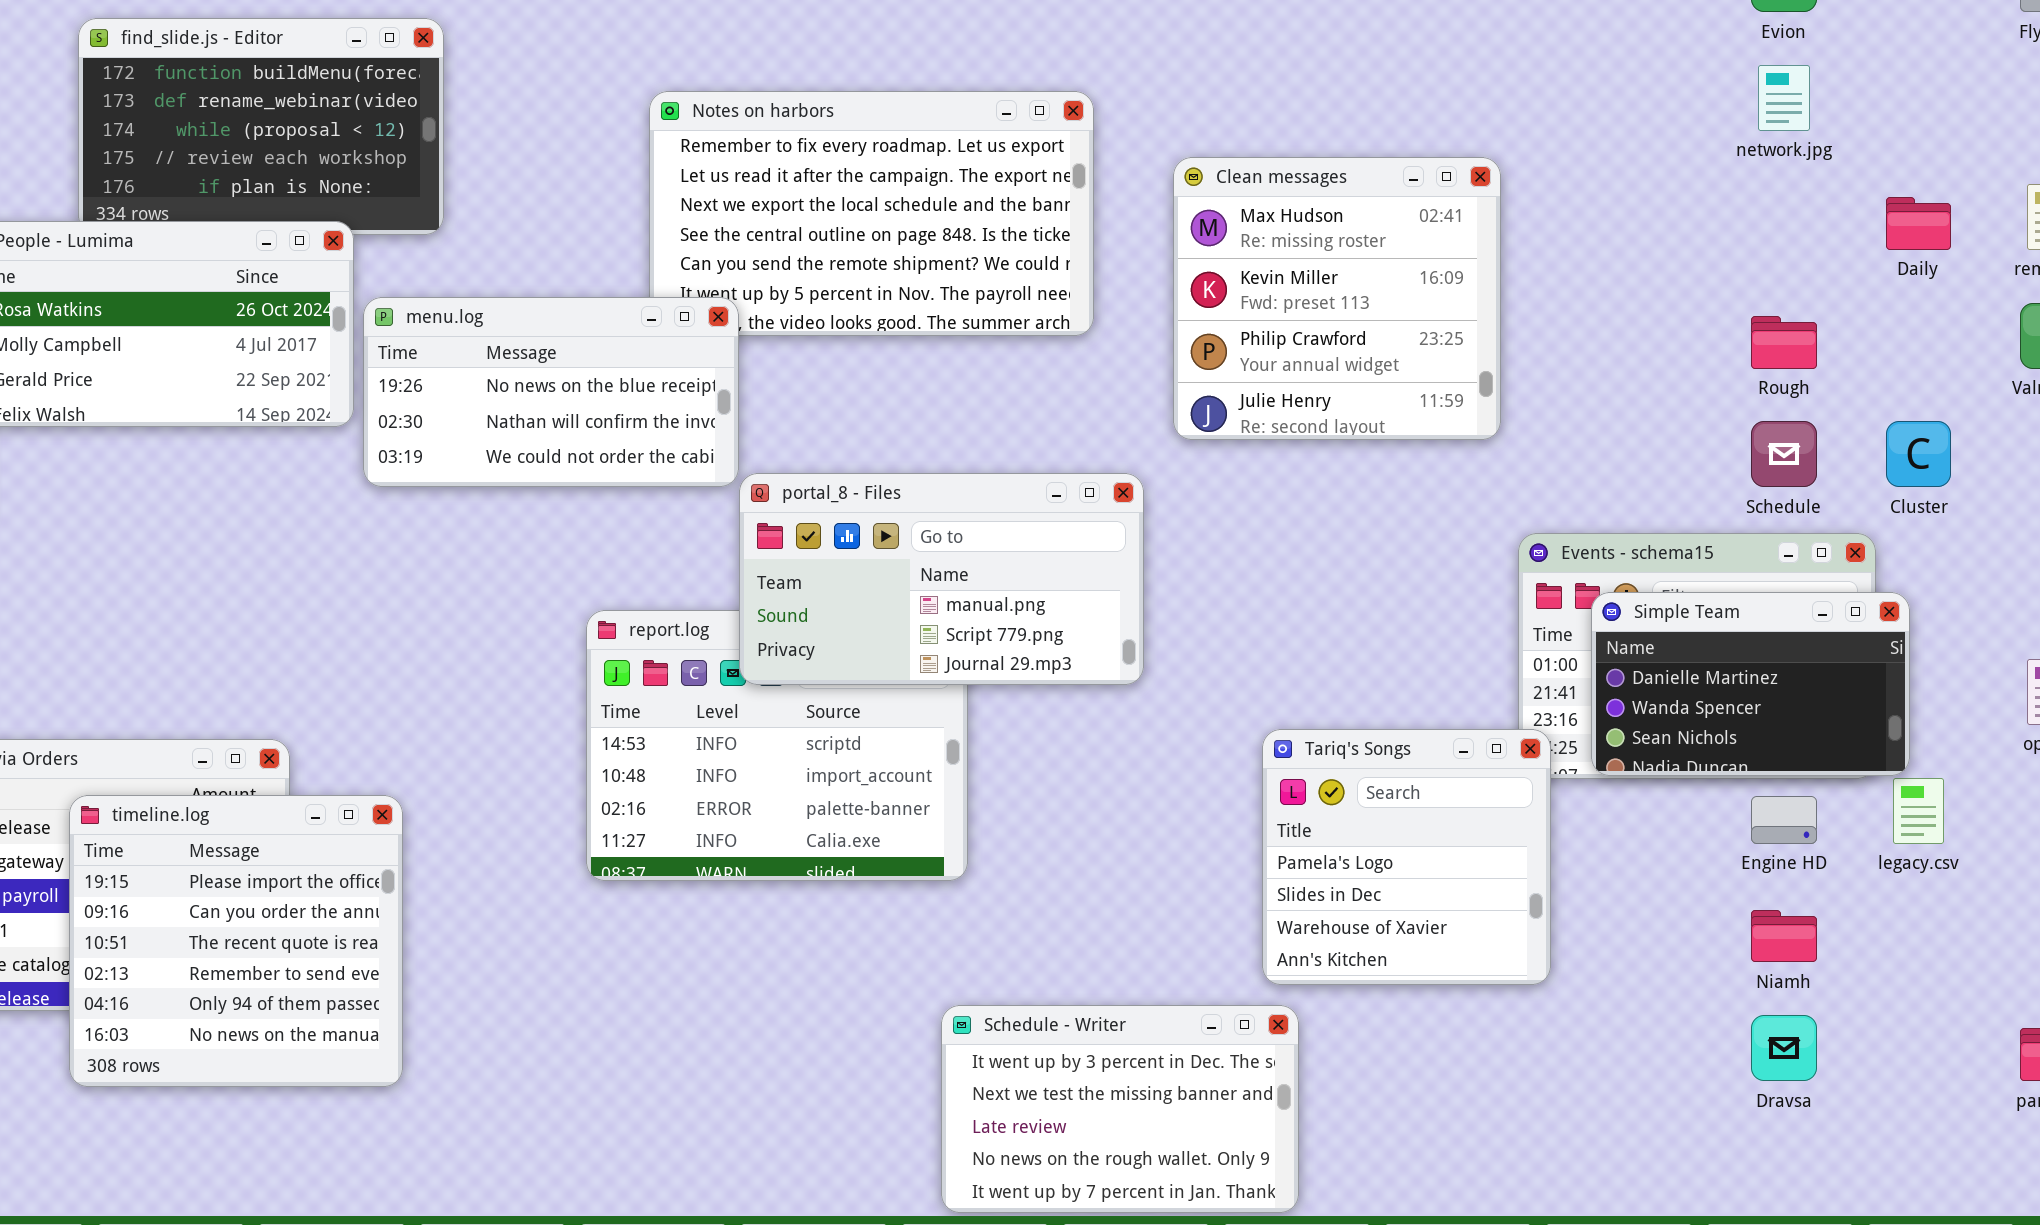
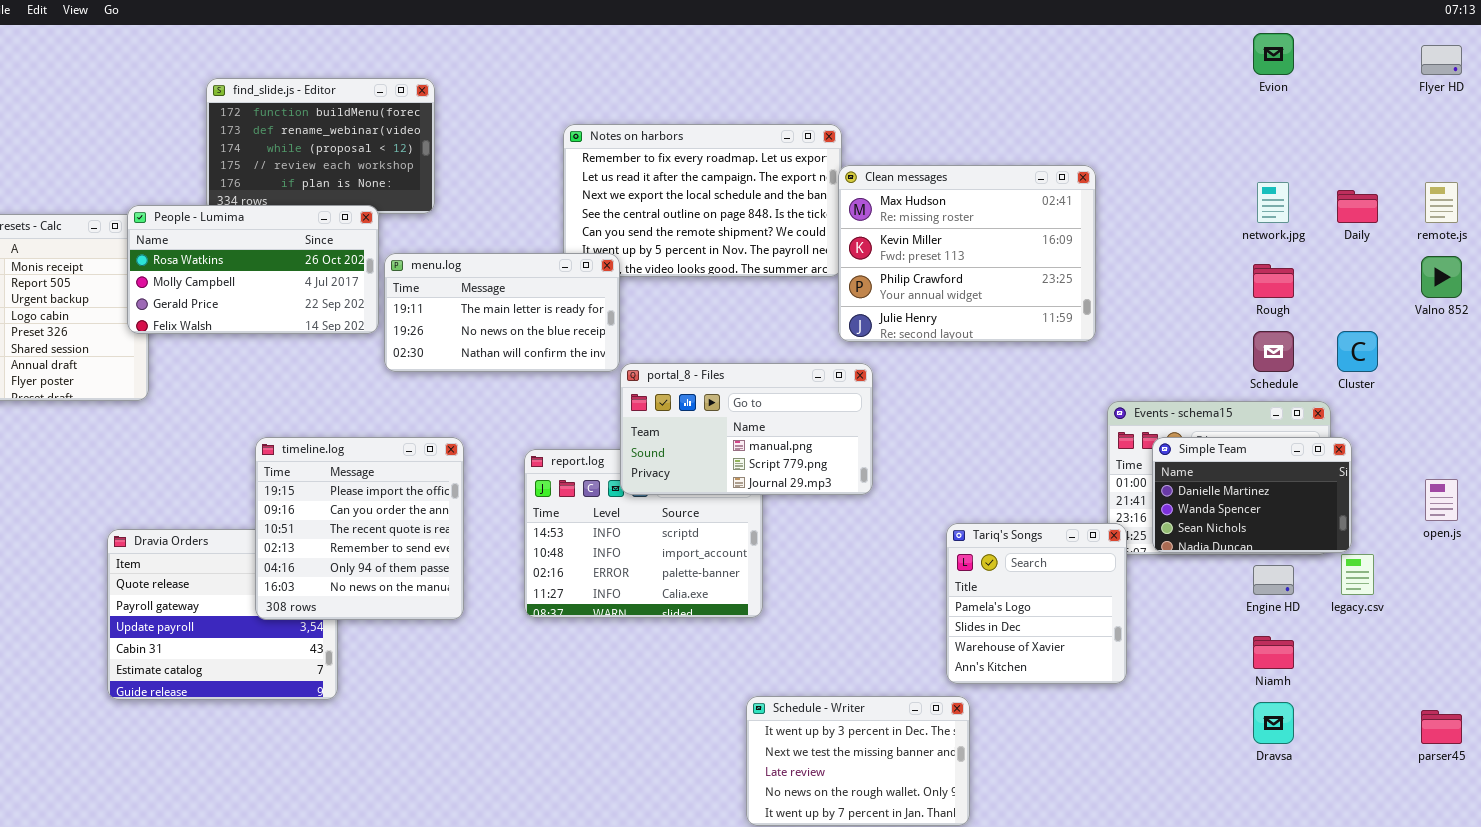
network.jpg: [1758,65,1810,131] -> [1257,182,1289,223], moved
Clean messages: [1173,157,1501,440] -> [838,165,1096,342], resized
menu.log: [363,297,739,487] -> [384,253,620,372], scrolled up 1 row
timeline.log: [69,795,403,1087] -> [255,437,464,620], moved

